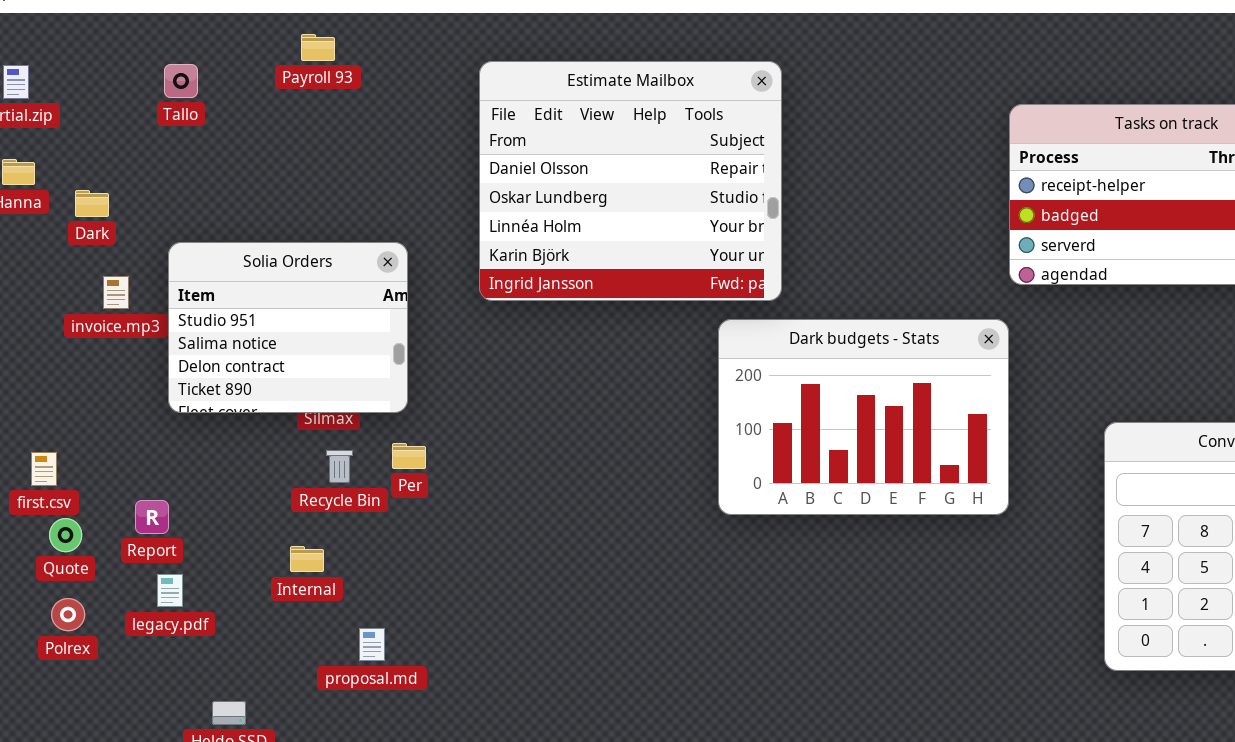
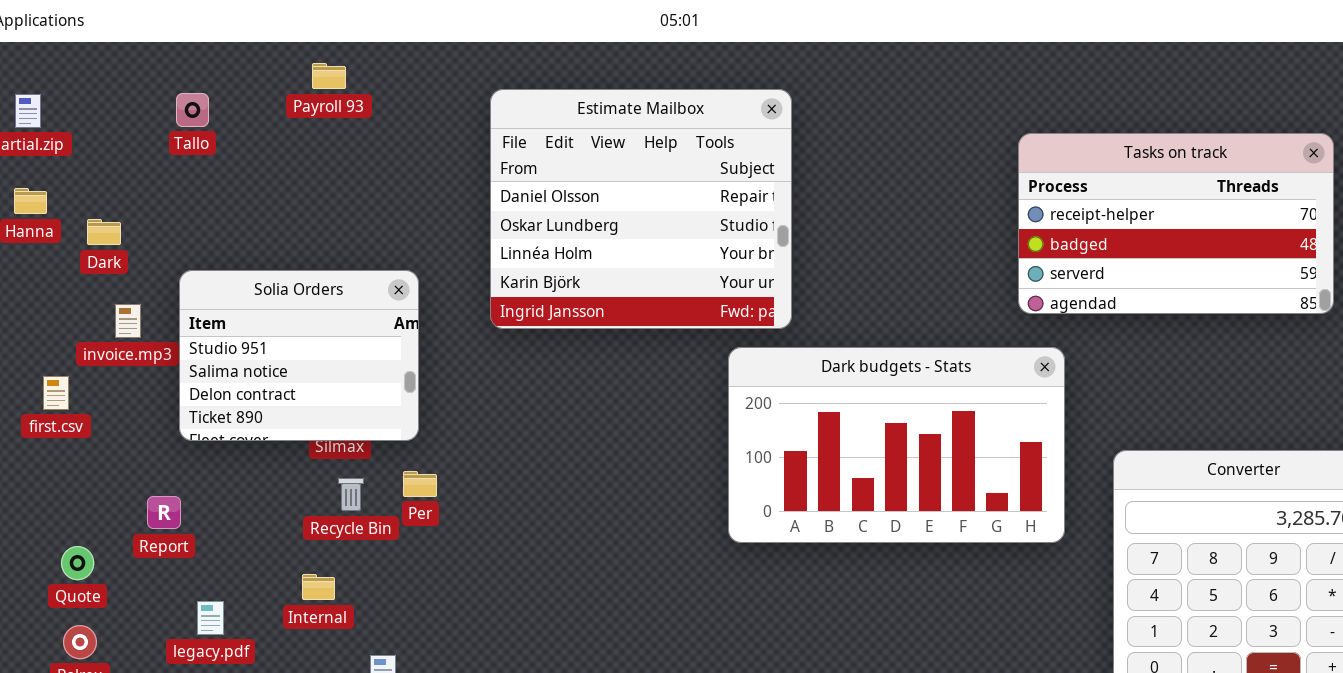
Dark budgets - Stats: [718,319,1009,515] -> [728,347,1065,543], resized
first.csv: [31,452,57,486] -> [43,376,69,410], moved
Report: [135,500,169,534] -> [147,496,181,529], moved
legacy.pdf: [157,574,183,607] -> [197,601,224,635], moved

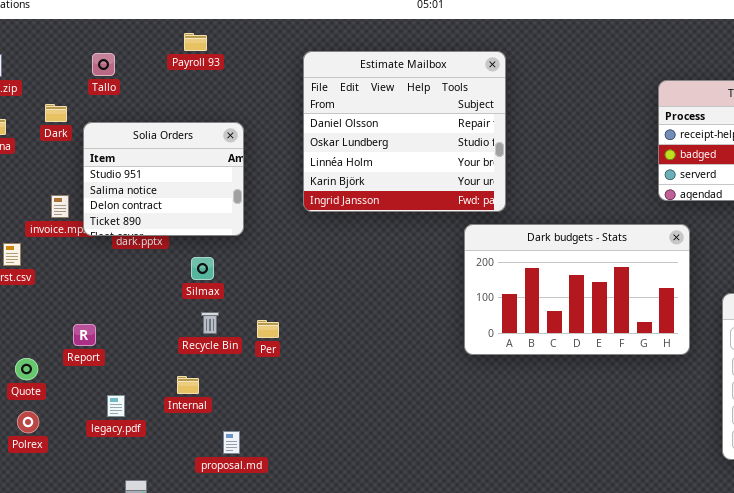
Dark: [87,219,121,245] -> [45,104,67,122], moved
Solia Orders: [179,270,419,441] -> [83,122,244,236], moved
Per: [403,471,437,497] -> [257,320,279,338], moved

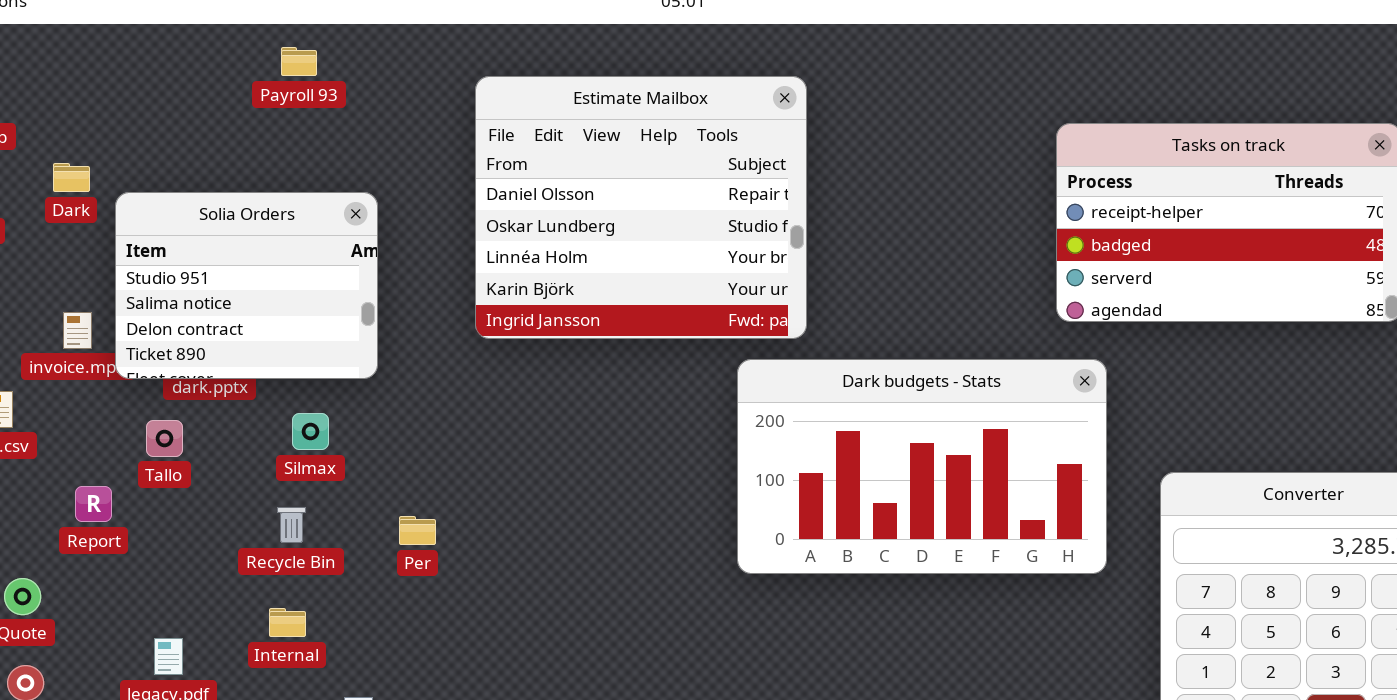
Tallo: [92,53,115,76] -> [146,420,183,457], moved
Recycle Bin: [201,312,219,334] -> [277,507,306,543], moved
Report: [73,324,96,346] -> [75,486,112,522], moved

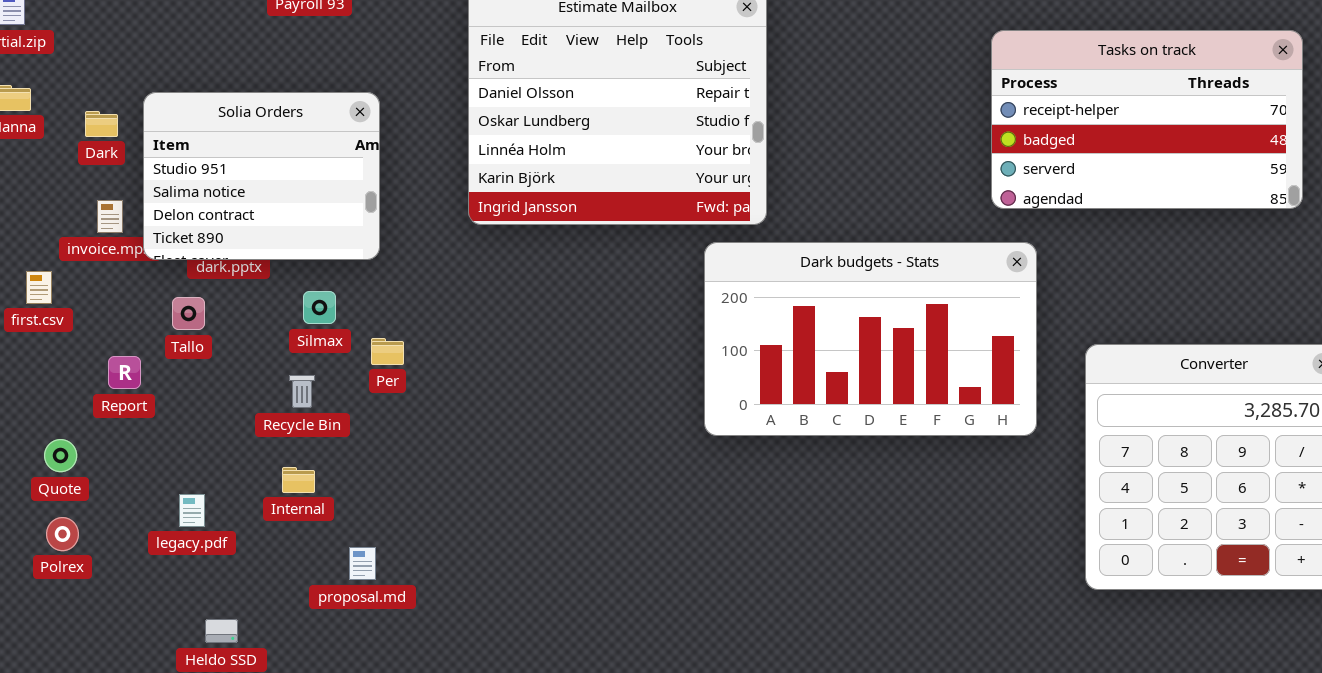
Dark: [53,163,90,192] -> [85,111,118,137], moved
Per: [399,516,436,545] -> [371,338,404,365], moved

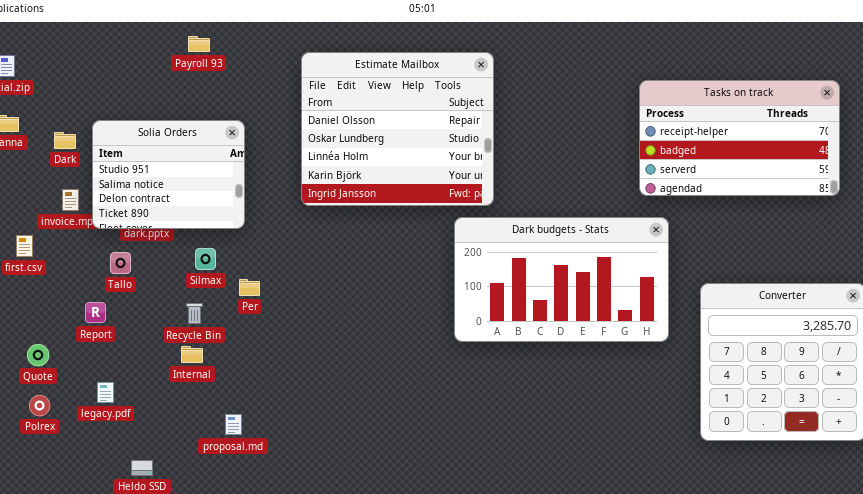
Report: [108,356,141,389] -> [85,302,106,323], moved
Internal: [282,467,315,493] -> [181,346,203,363], moved
legacy.pdf: [179,494,205,527] -> [97,382,114,403], moved

